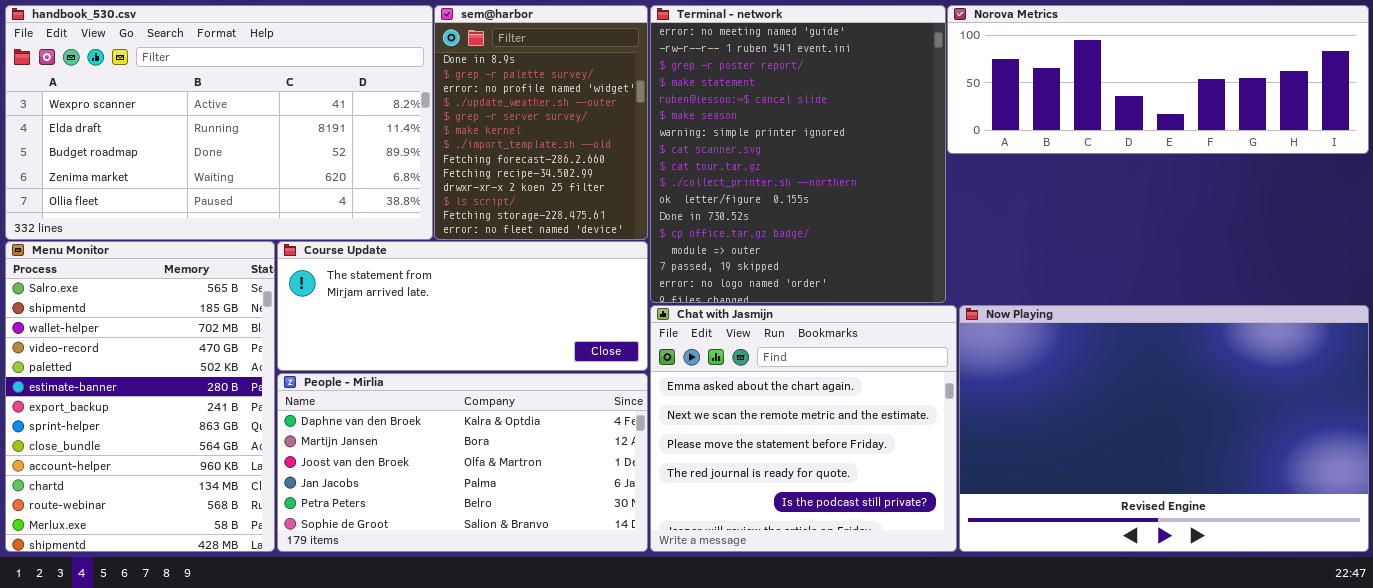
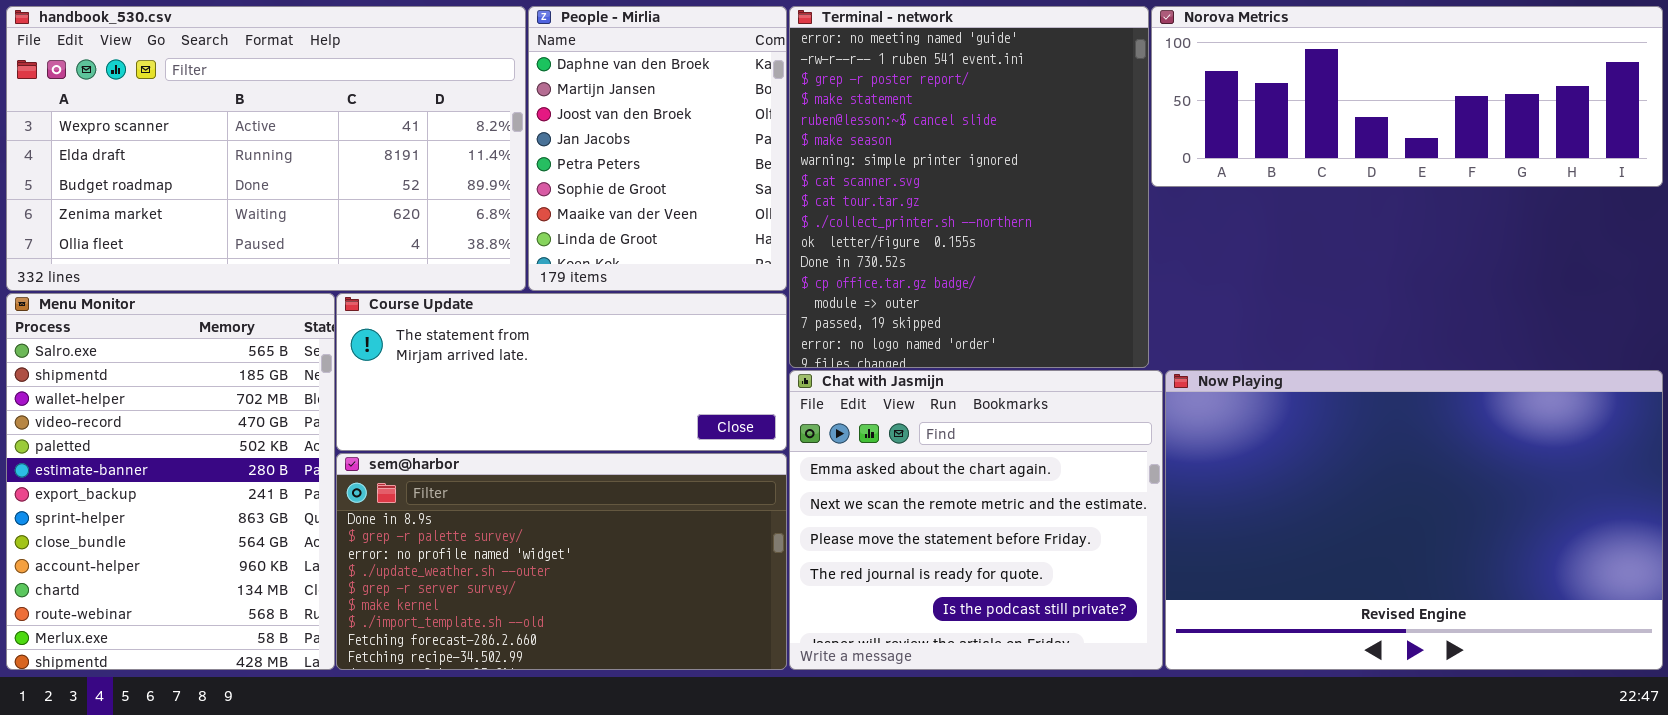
sem@harbor: [434,5,648,240] -> [336,453,787,670], moved, resized
People - Mirlia: [277,373,648,552] -> [528,6,787,291], moved, resized

